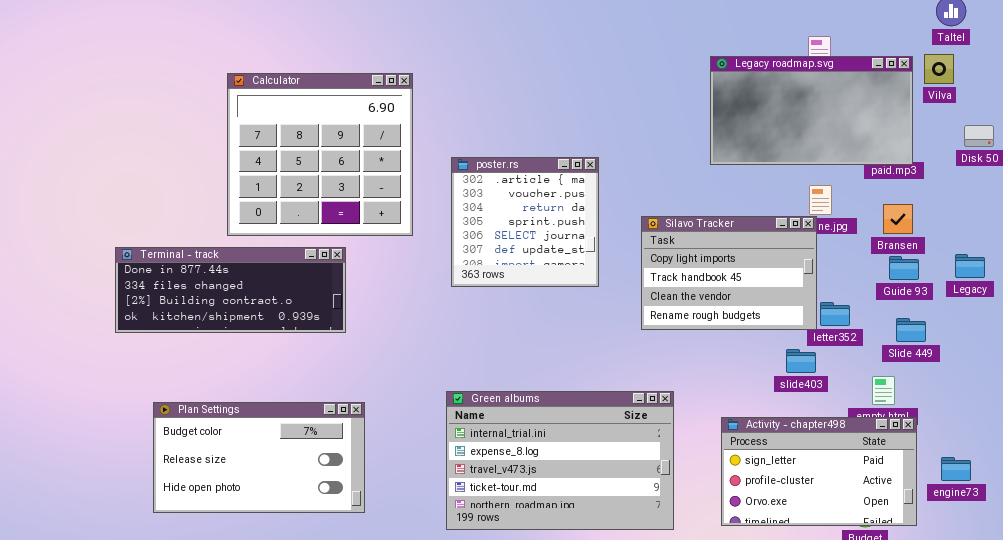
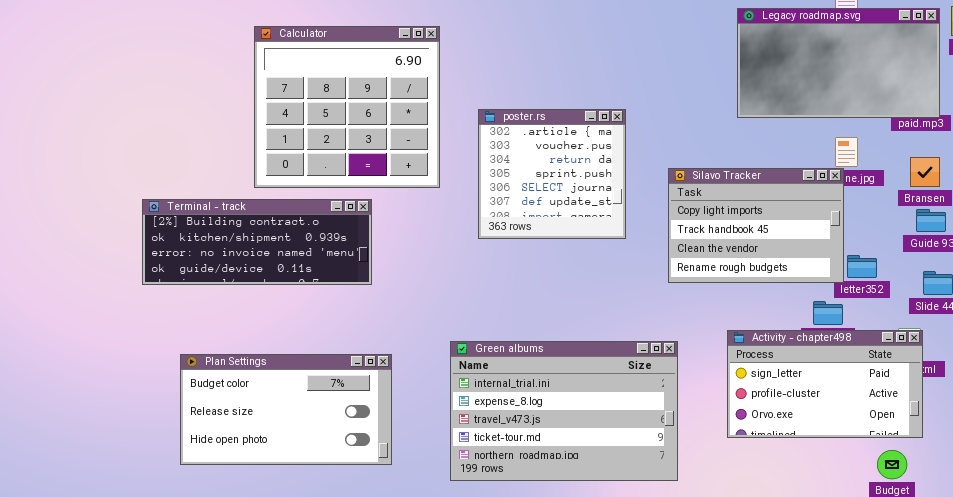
Terminal - track: [115,247,346,333] -> [142,199,372,285], scrolled down 2 rows
Green albums: [446,391,674,530] -> [450,341,678,481], moved
Activity - chapter498: [721,417,917,526] -> [727,330,923,438], moved

